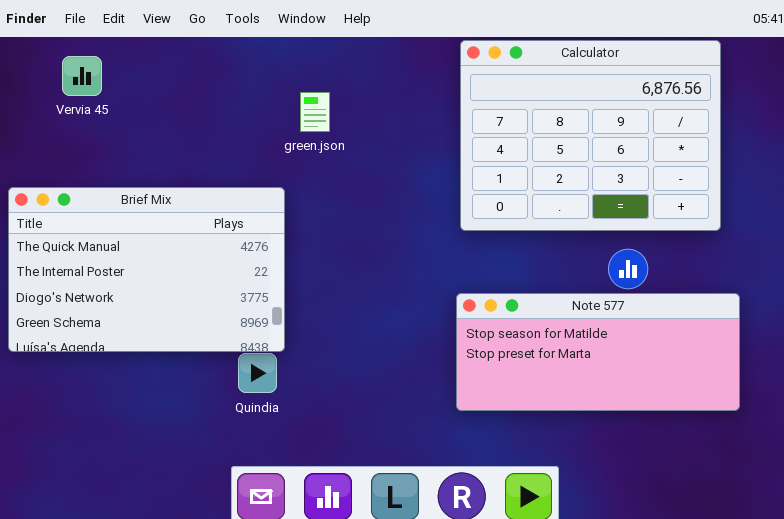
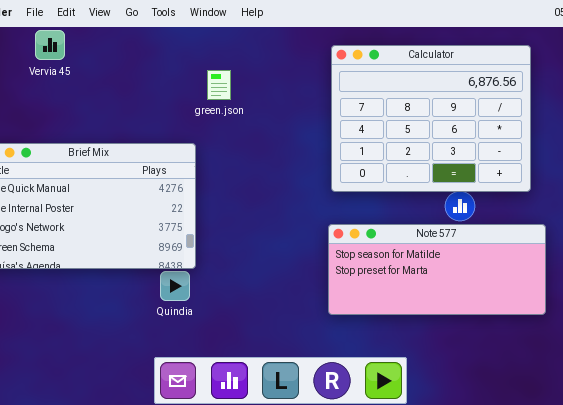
Calculator: [460,40,721,231] -> [331,45,531,192], moved
Vervia 45: [62,56,102,96] -> [35,30,65,60], moved

